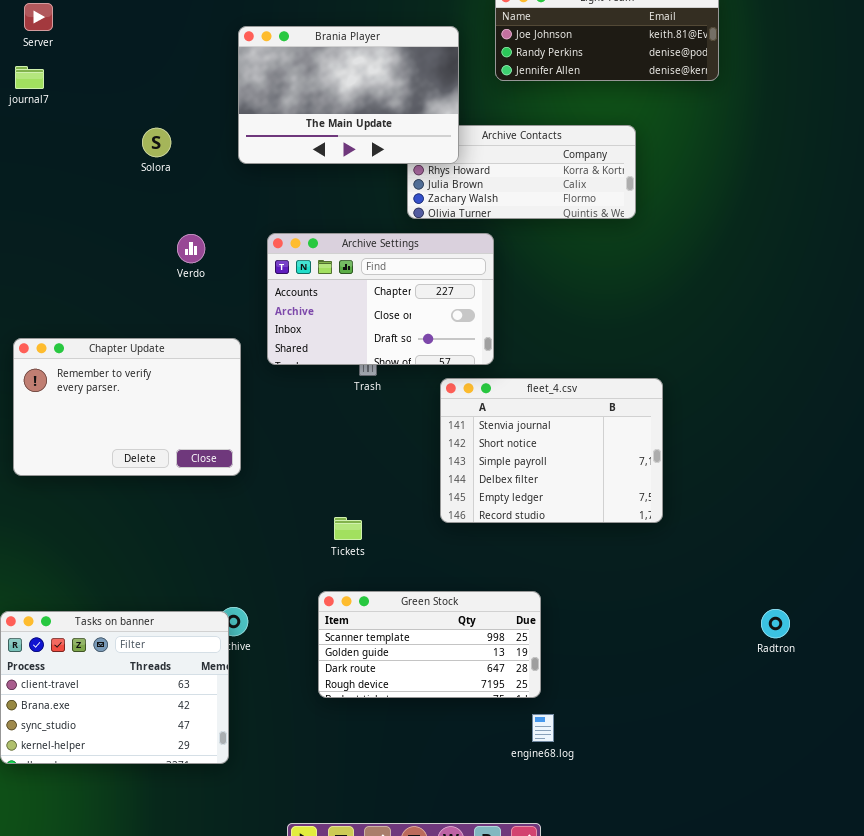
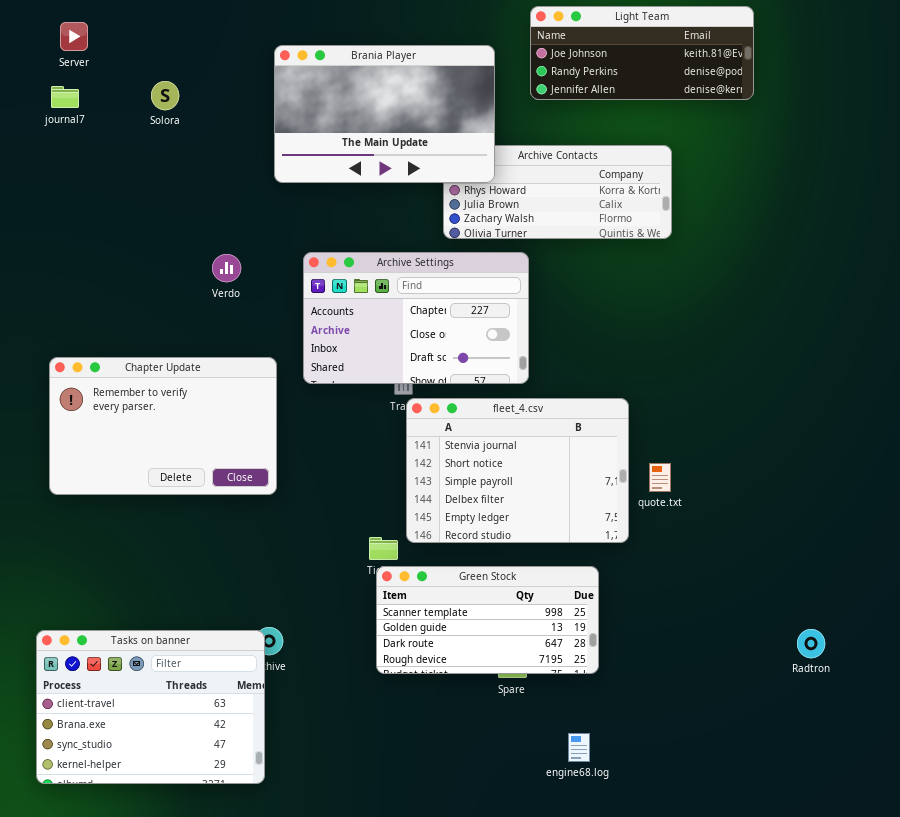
Solora: [142,128,171,157] -> [151,81,179,110], moved
fleet_4.csv: [440,378,663,523] -> [406,398,629,543], moved
Green Stock: [318,591,541,698] -> [376,566,599,674], moved

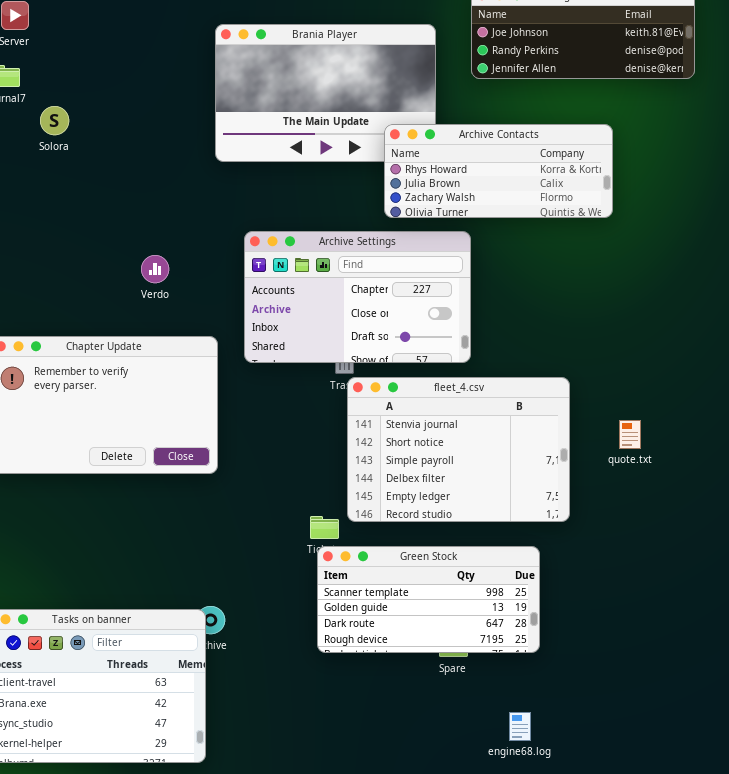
Solora: [151,81,179,110] -> [40,106,69,135], moved
Archive Contacts: [443,145,672,239] -> [384,124,613,218], raised
Verdo: [212,254,241,282] -> [141,255,169,283], moved
quote.txt: [649,463,671,492] -> [619,420,641,449], moved

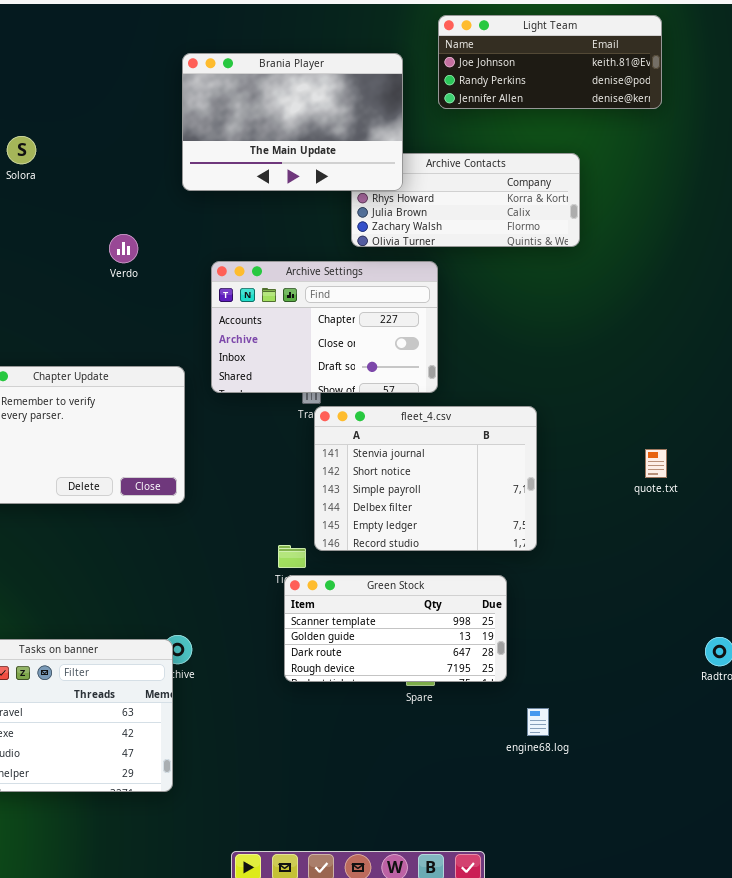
Brania Player: [215,24,436,162] -> [182,53,403,191], raised
Verdo: [141,255,169,283] -> [109,234,138,263], moved
quote.txt: [619,420,641,449] -> [645,449,667,478], moved
engine68.log: [509,712,531,741] -> [527,708,549,736], moved

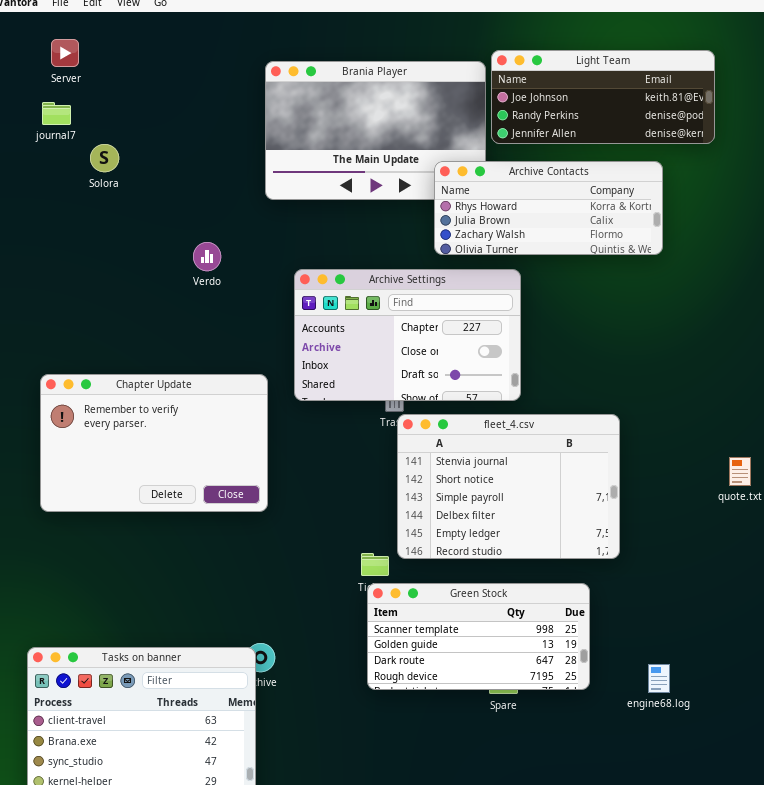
Light Team: [438,15,662,109] -> [491,50,715,144], moved
Archive Contacts: [351,153,580,247] -> [434,161,663,255], raised
engine68.log: [527,708,549,736] -> [648,664,670,693], moved

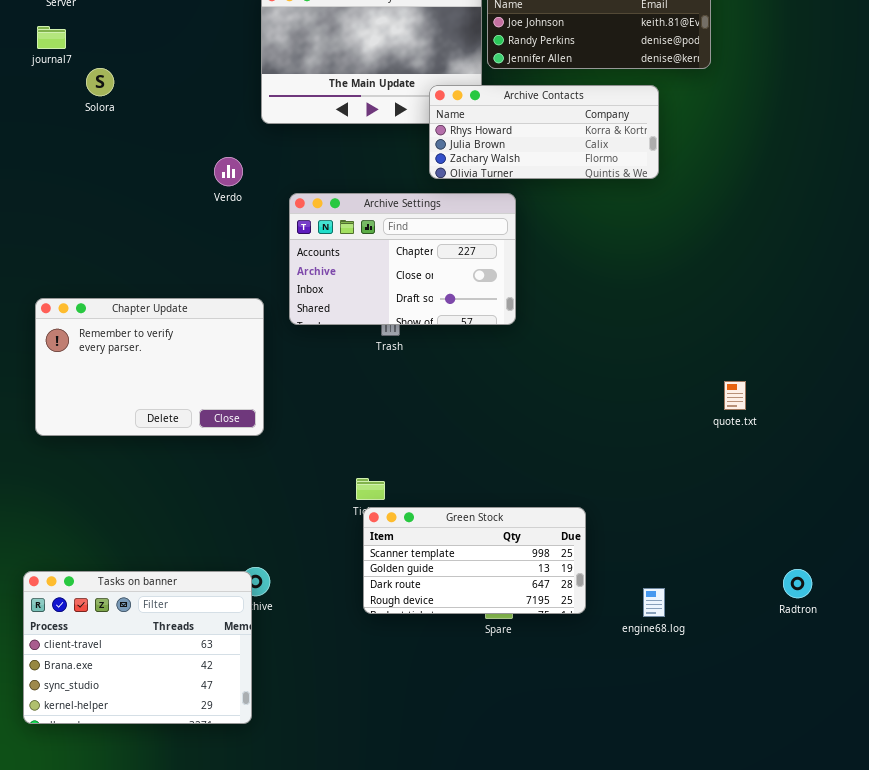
Verdo: [193,242,221,271] -> [214,157,243,186], moved
fleet_4.csv: [397,414,620,559] -> none, closed

